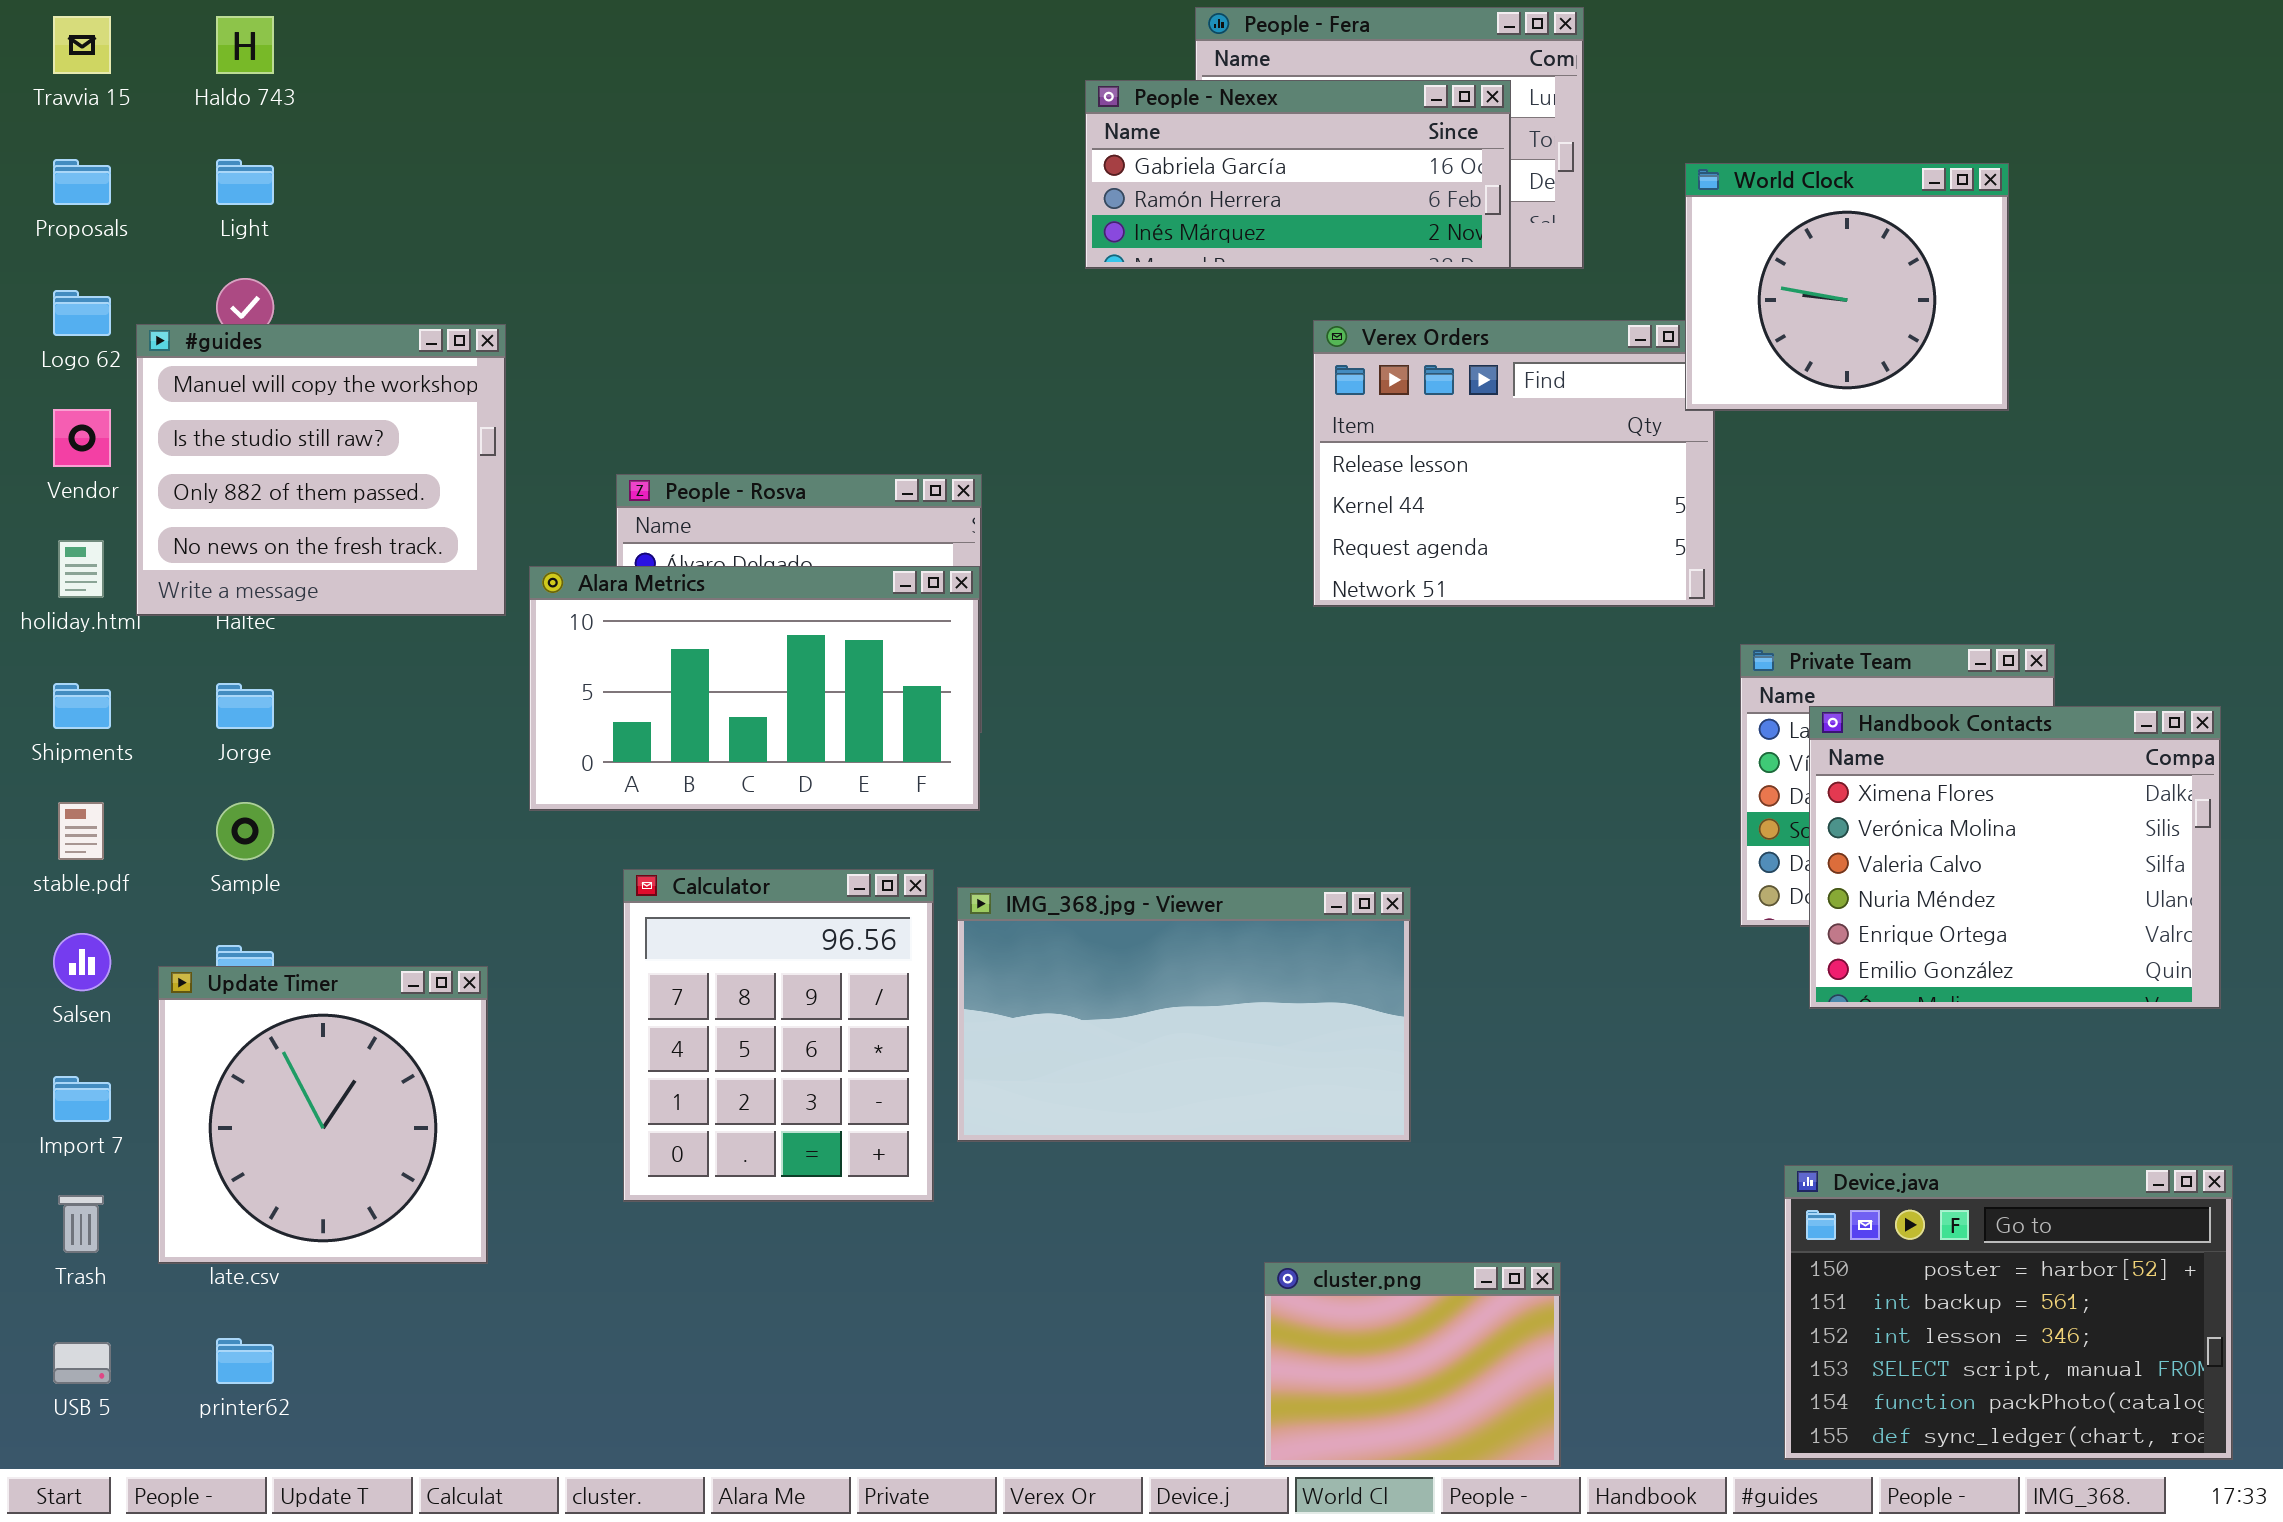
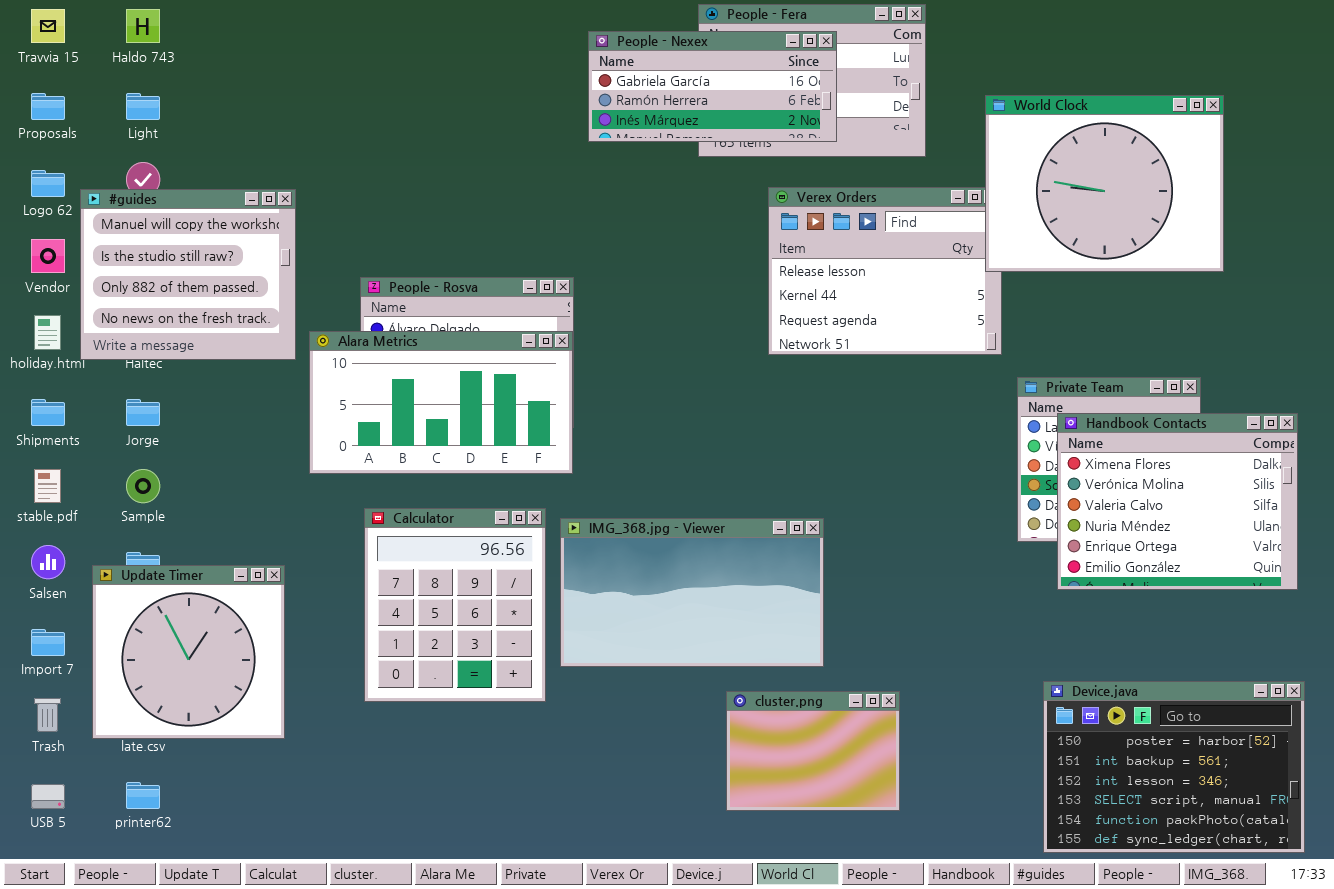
People - Nexex: [1085,80,1511,269] -> [588,31,837,142], moved
World Clock: [1685,163,2009,411] -> [985,95,1224,272], resized
cluster.png: [1264,1262,1561,1467] -> [726,691,900,811], moved

